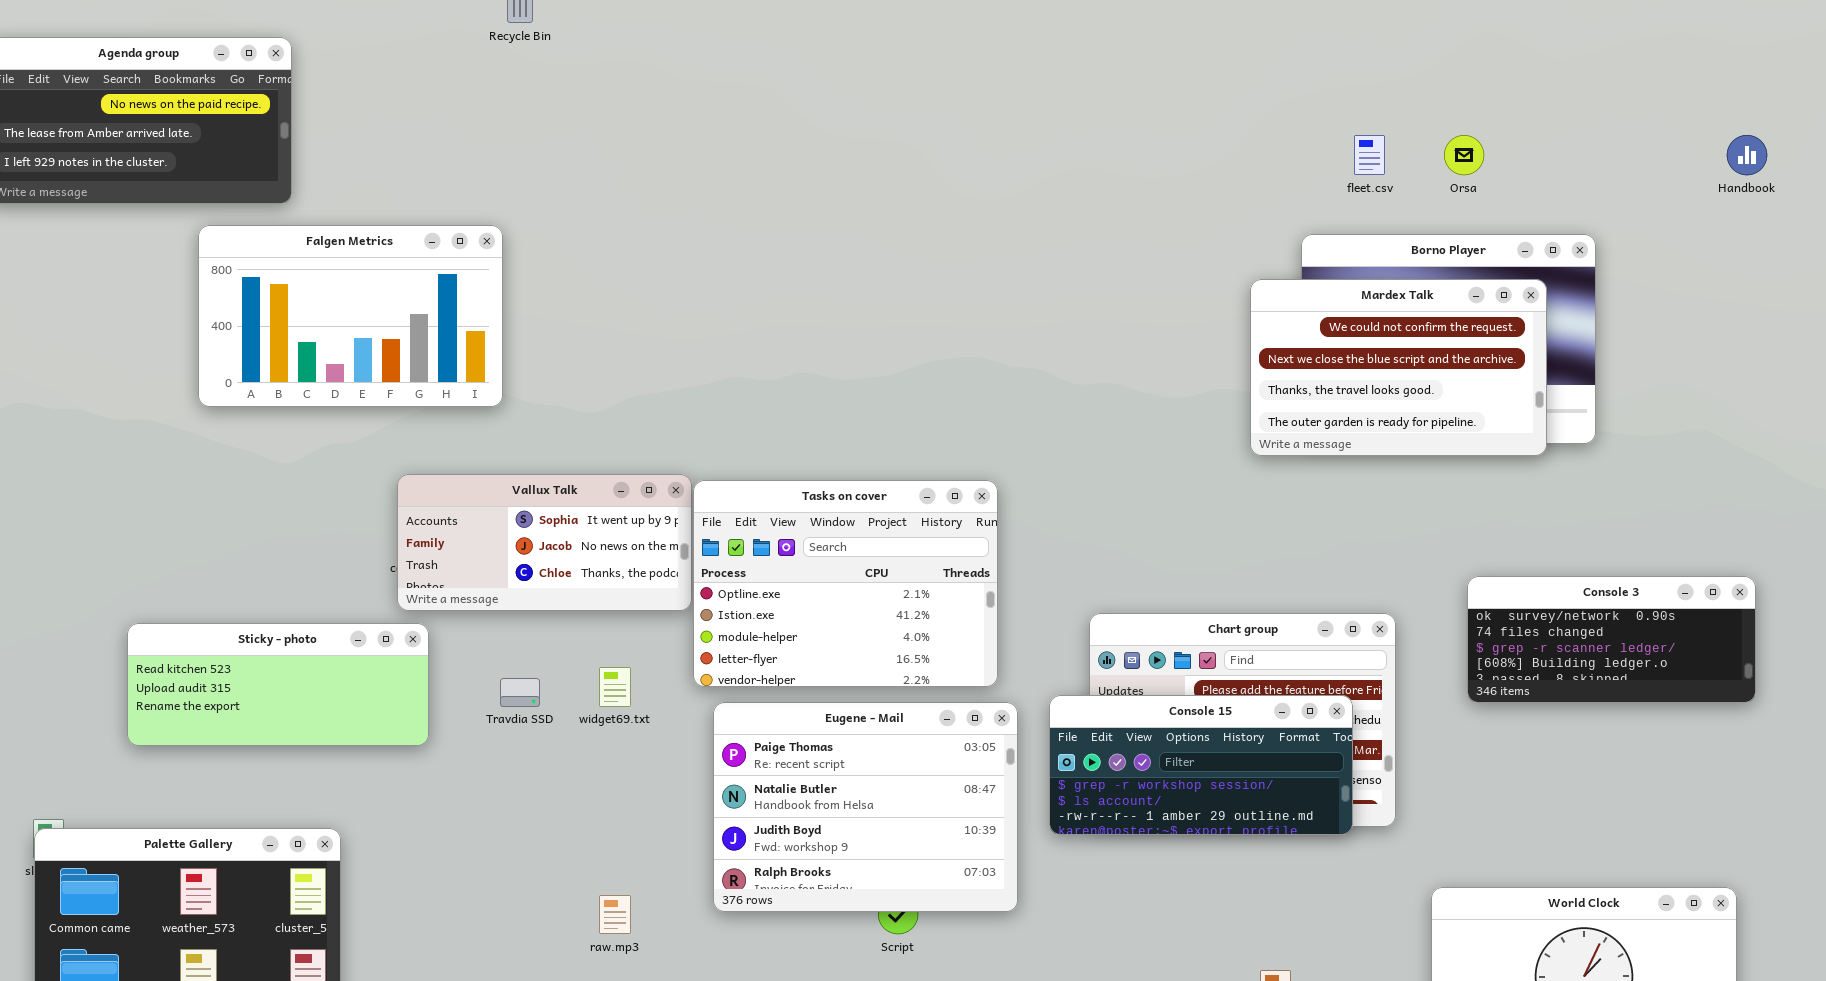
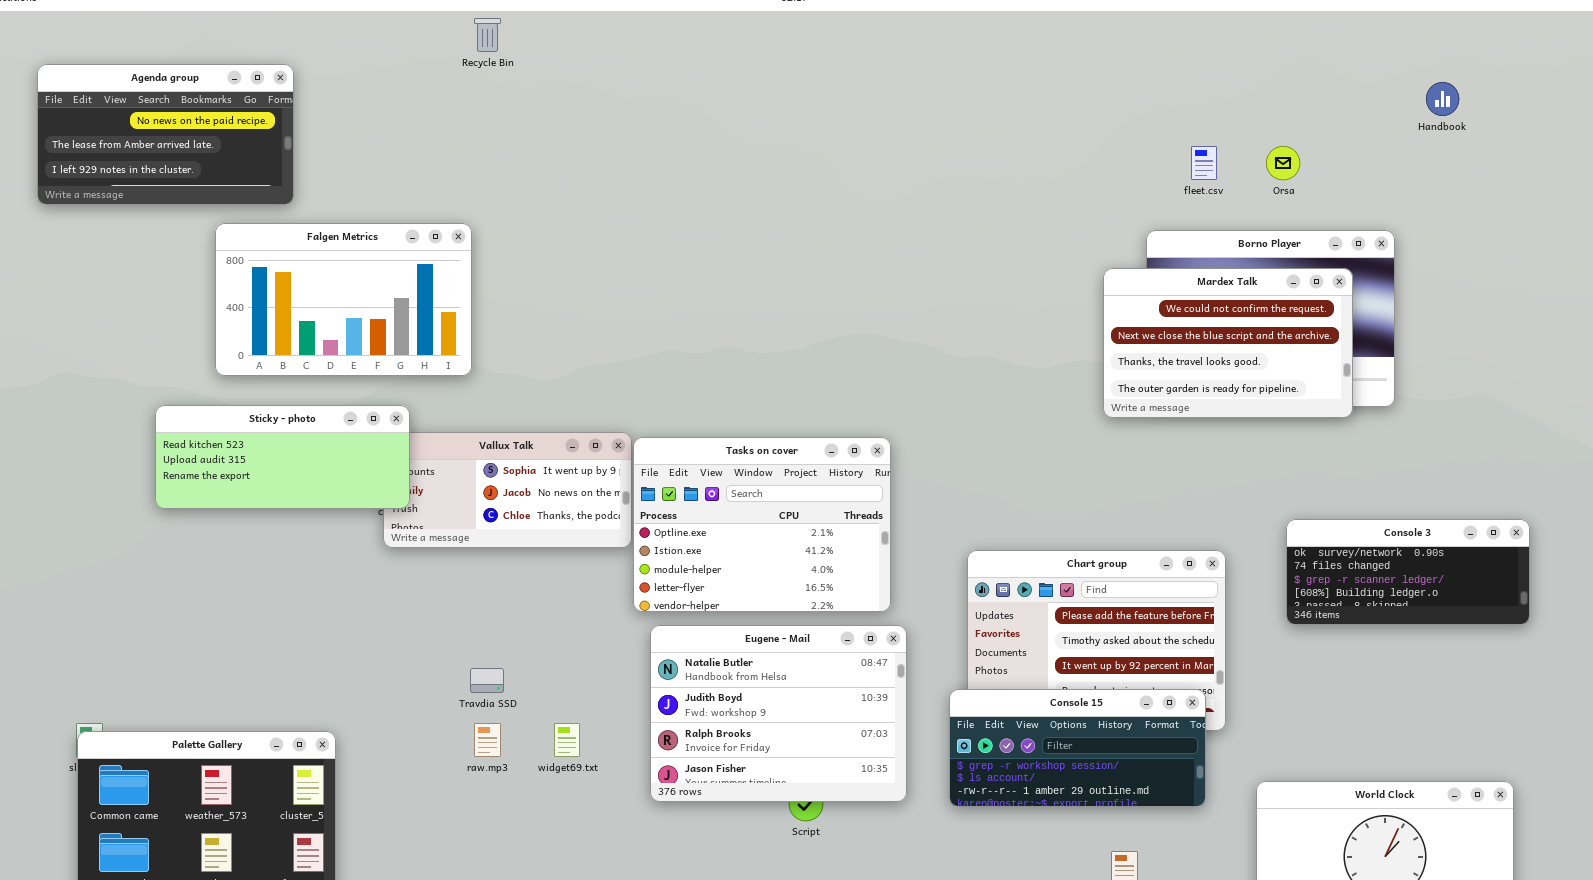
Handbook: [1727,135,1767,175] -> [1426,82,1459,116], moved
Sticky - photo: [127,623,429,746] -> [155,405,410,509], moved
widget69.txt: [599,667,631,707] -> [554,723,580,757], moved
Travdia SSD: [500,678,540,707] -> [470,668,504,693], moved
Console 15: [1049,695,1353,835] -> [949,689,1206,807], moved
Eugene - Mail: [713,702,1018,912] -> [650,625,907,802], scrolled down 1 row
raw.mp3: [599,895,631,934] -> [474,723,501,757], moved

